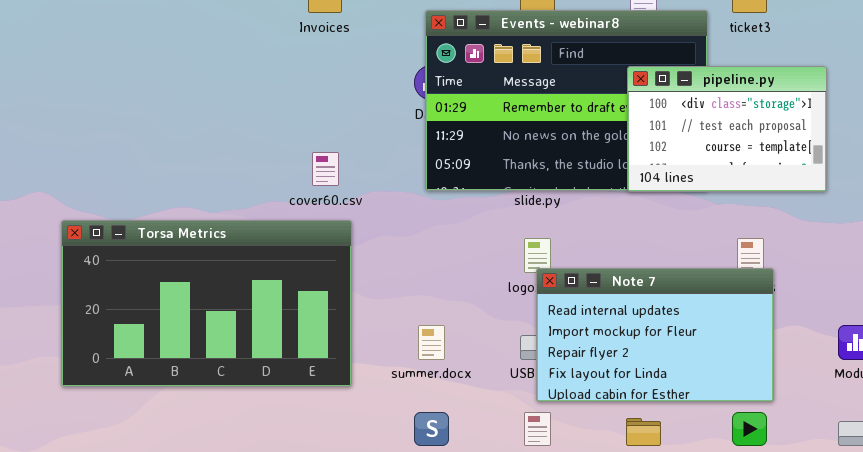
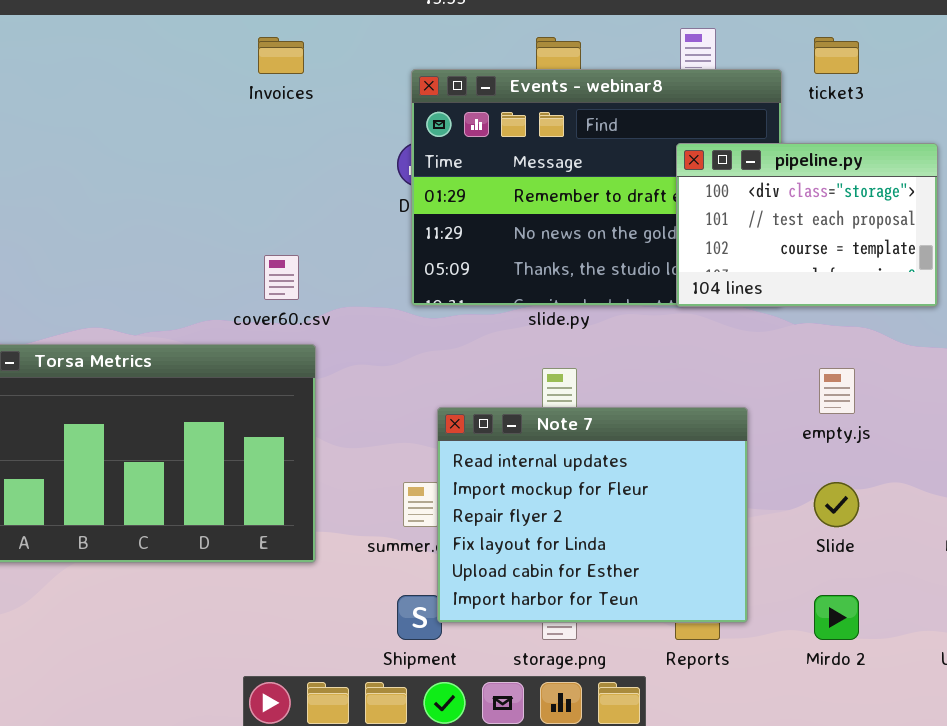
Note 7: [536,268,774,402] -> [437,407,748,623], moved, resized

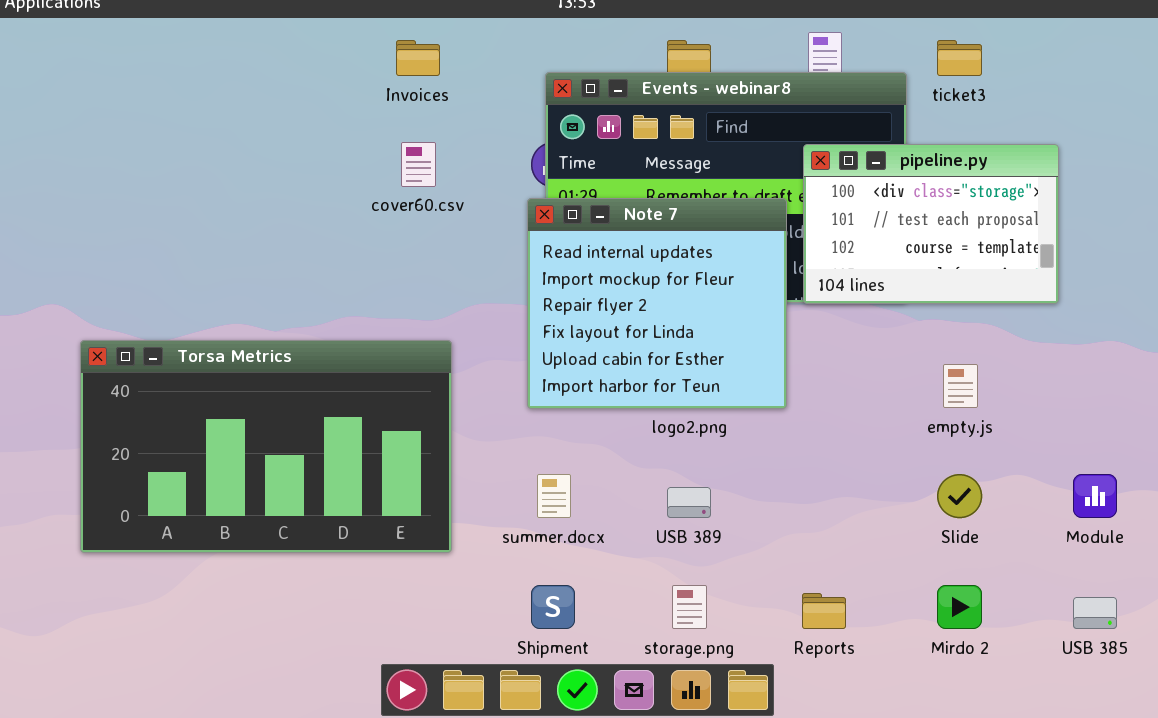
cover60.csv: [264,255,299,300] -> [401,142,436,187], moved
Note 7: [437,407,748,623] -> [527,198,787,409], moved, resized

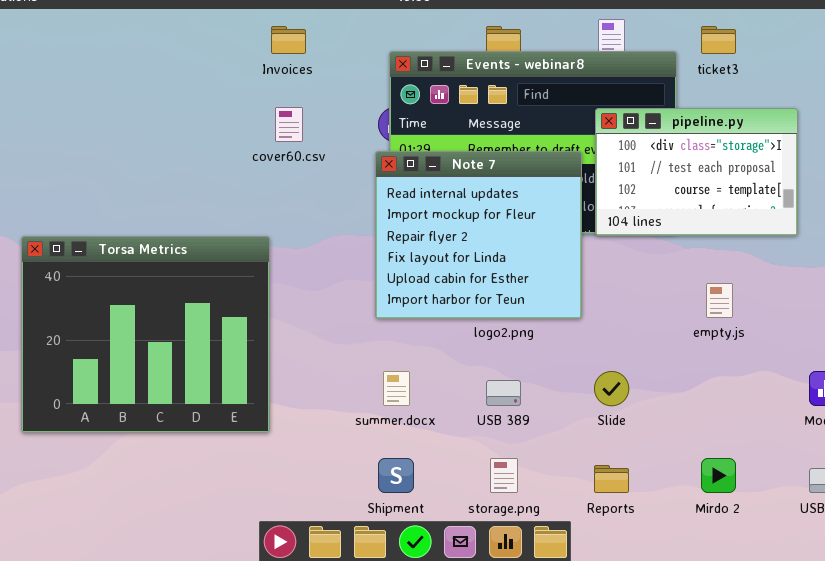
Torsa Metrics: [80,340,452,553] -> [21,236,270,433], resized
Slide: [937,474,982,518] -> [594,371,629,406], moved

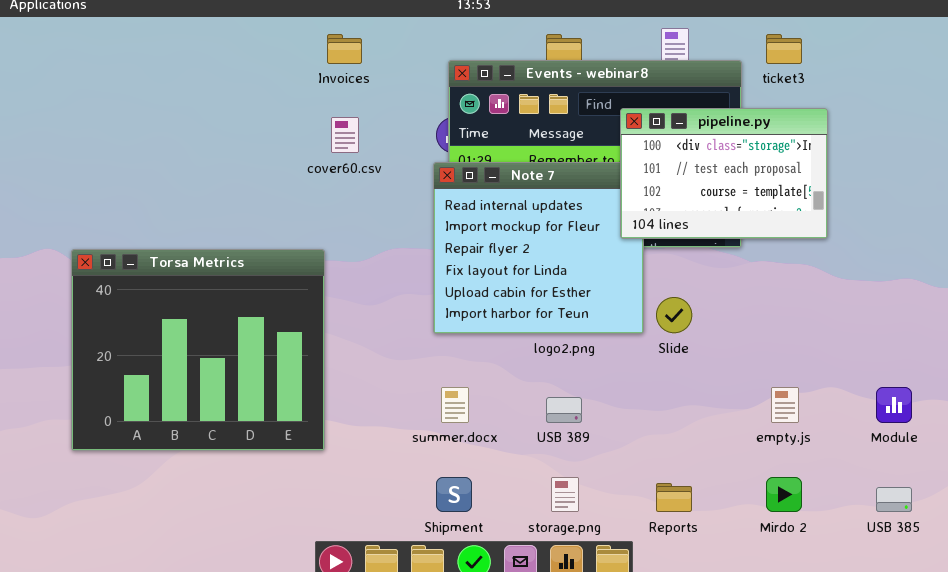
pipeline.py: [595,108,798,236] -> [620,108,828,239], moved
empty.js: [706,283,733,318] -> [771,387,799,423], moved
Slide: [594,371,629,406] -> [656,297,692,333], moved

